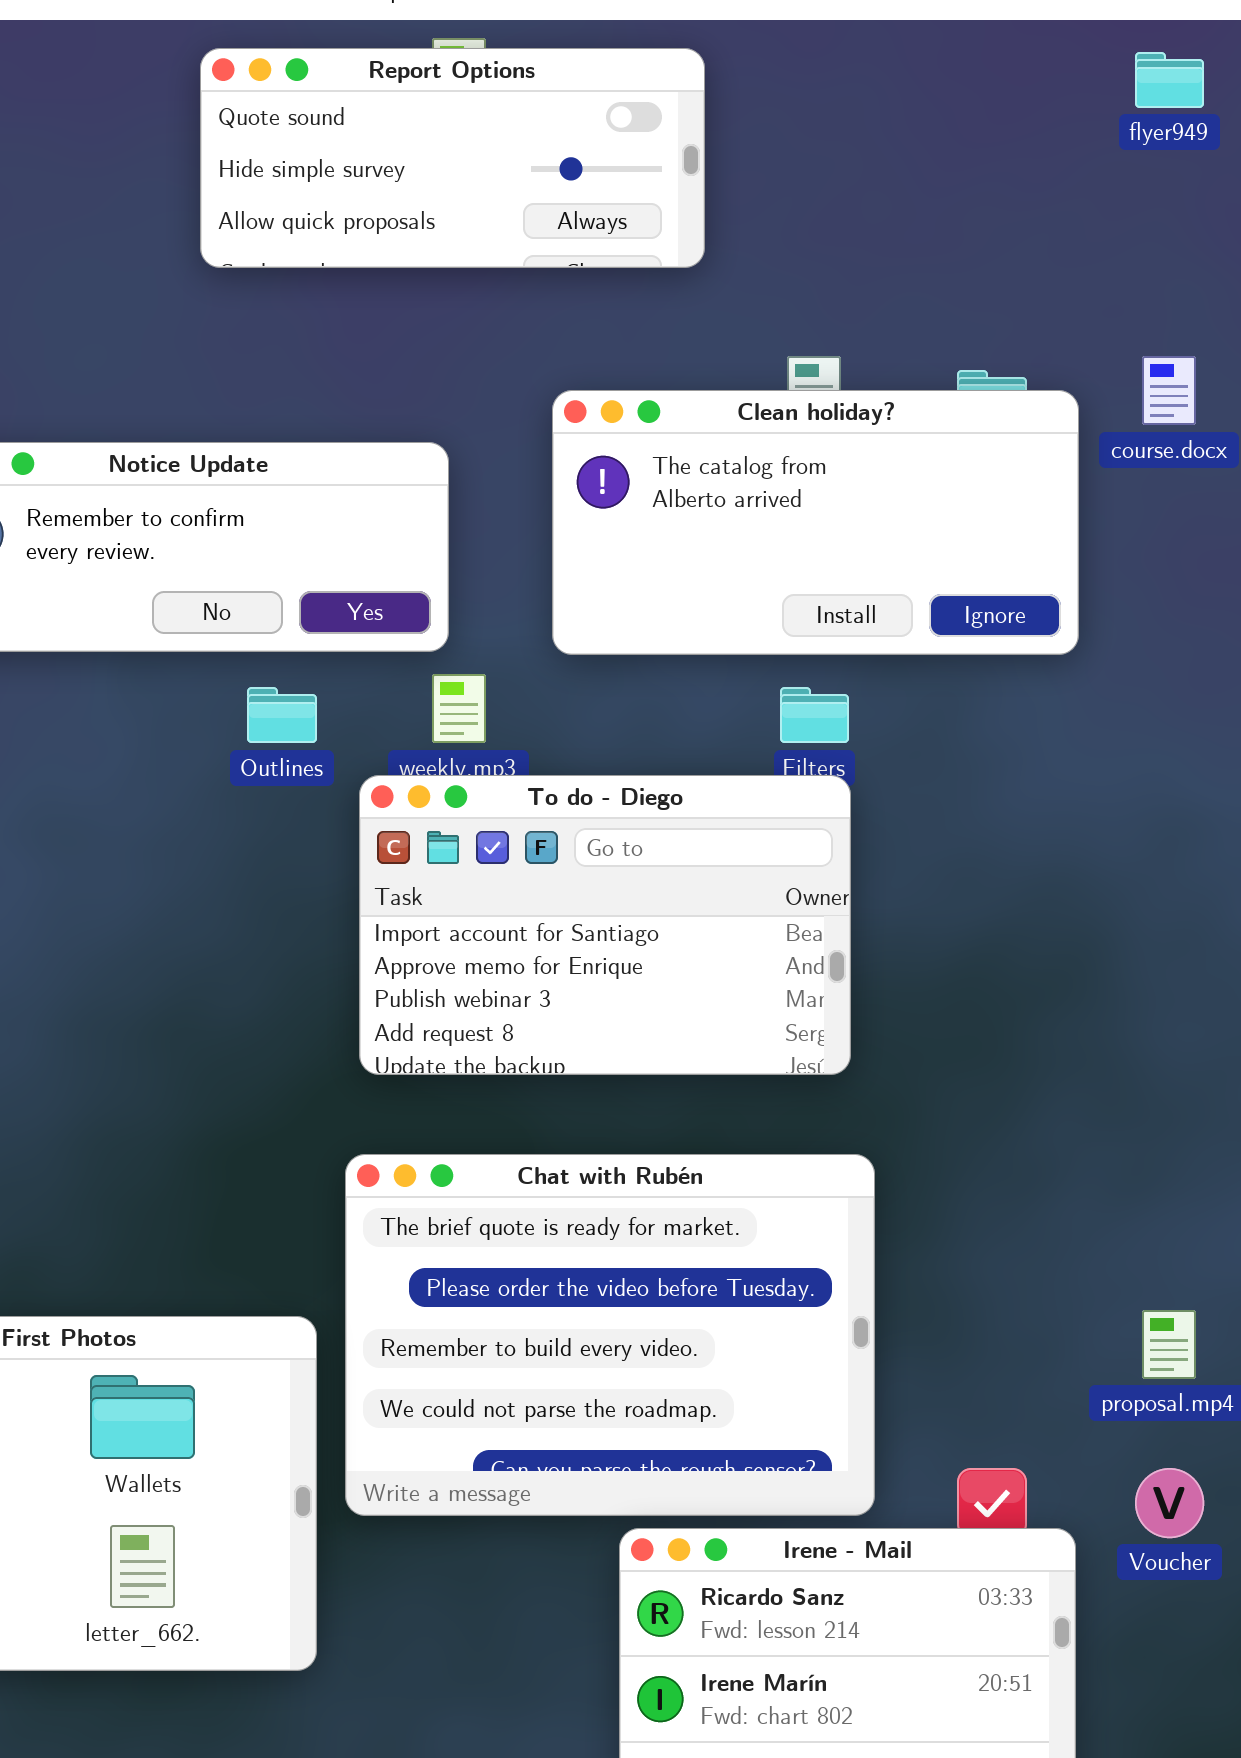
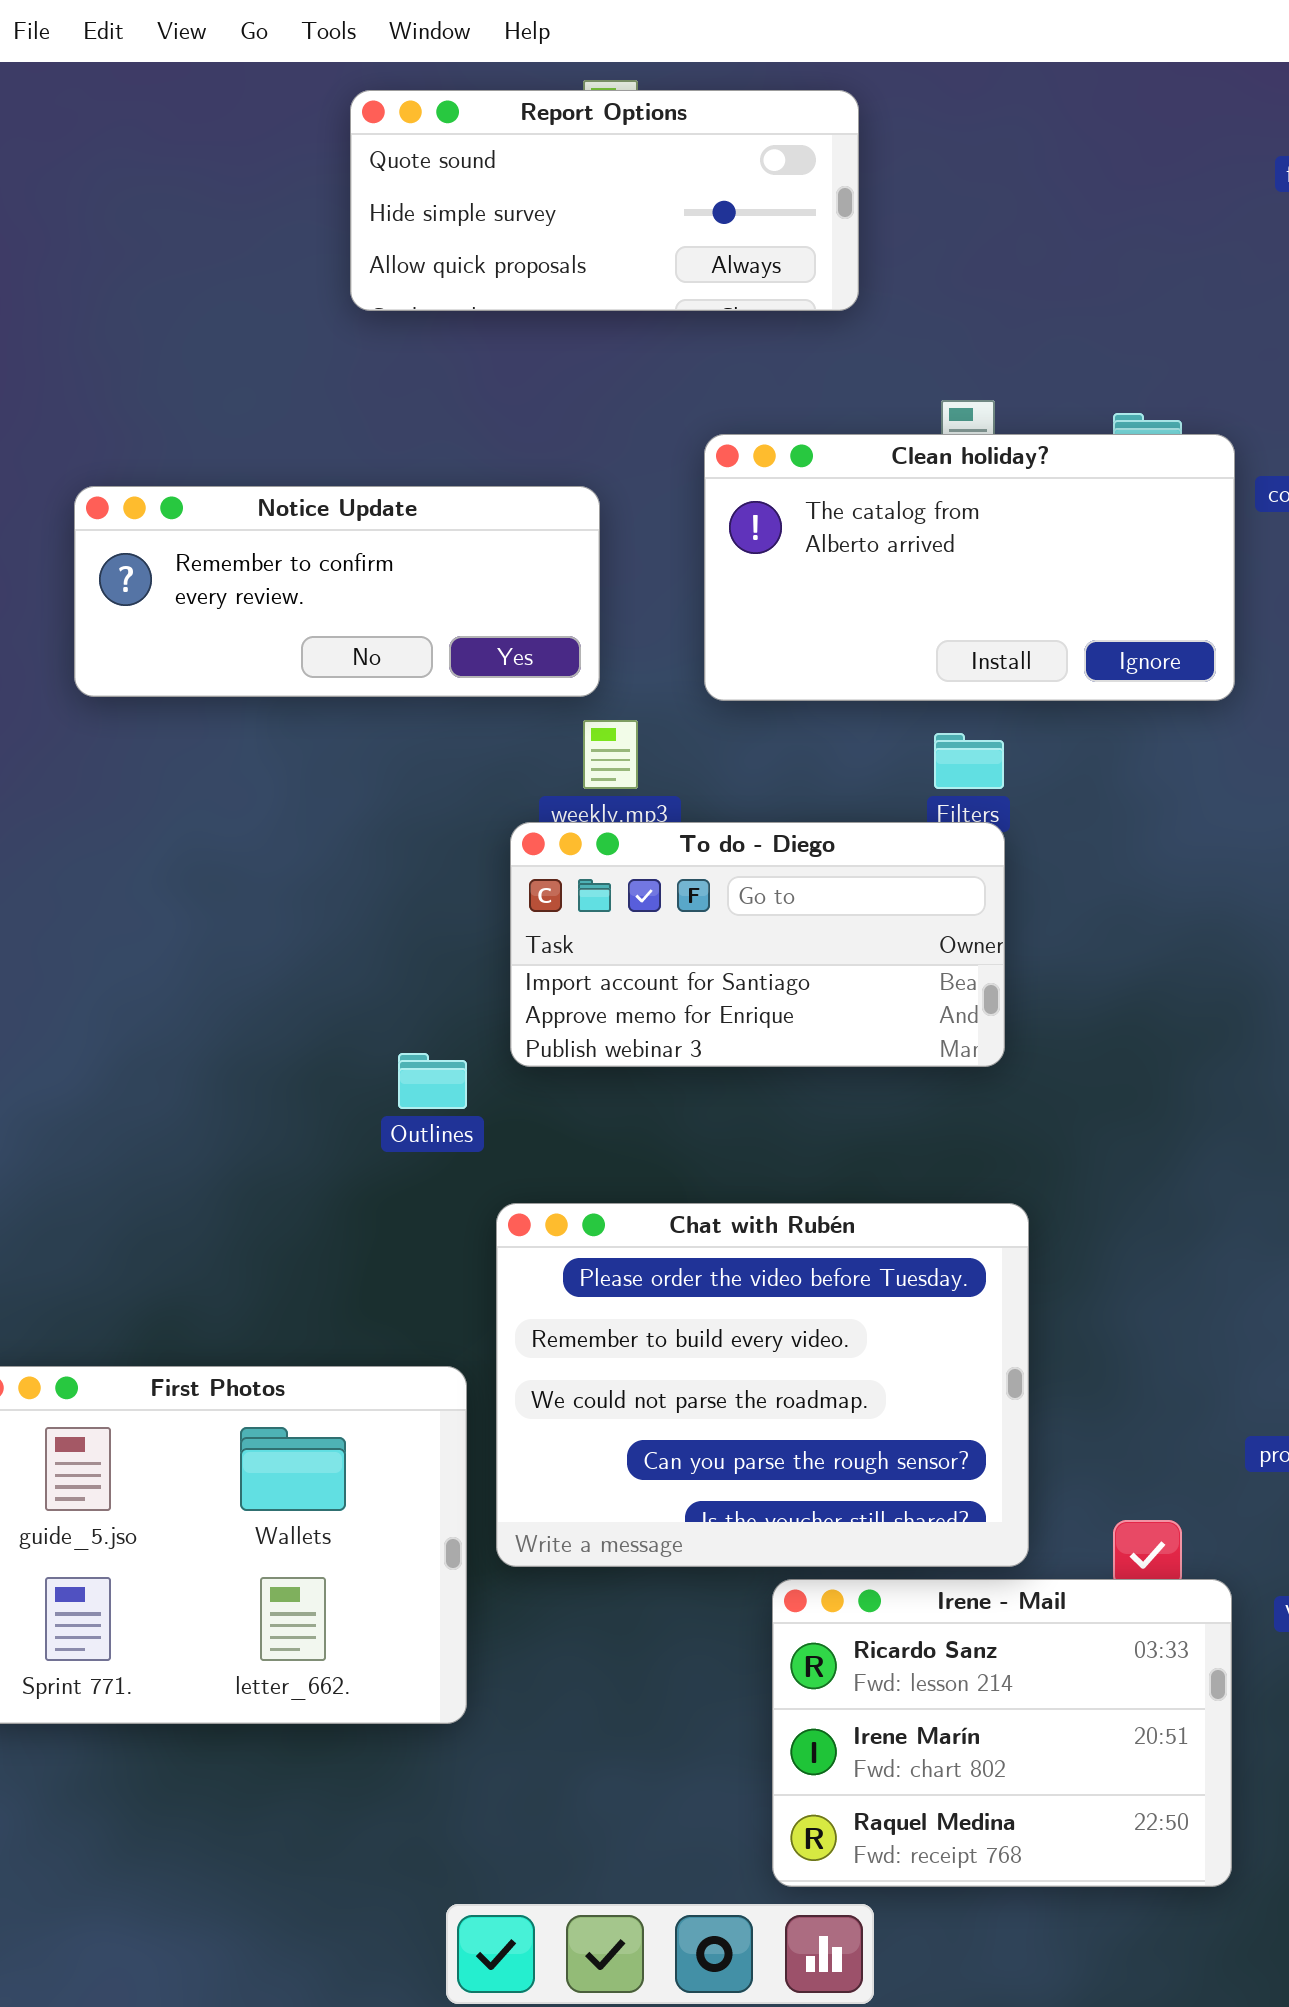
Outlines: [247,687,317,743] -> [398,1053,467,1109], moved
To do - Diego: [359,775,851,1075] -> [510,822,1005,1067], resized
Chat with Rubén: [345,1154,875,1516] -> [496,1203,1029,1567], scrolled down 1 row

